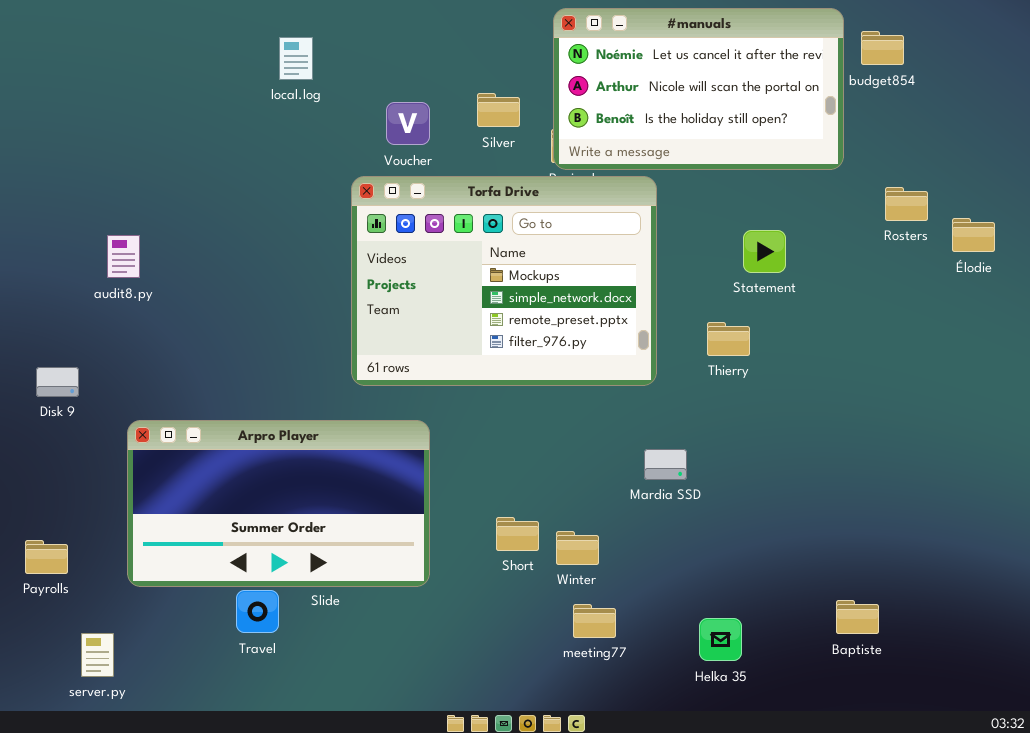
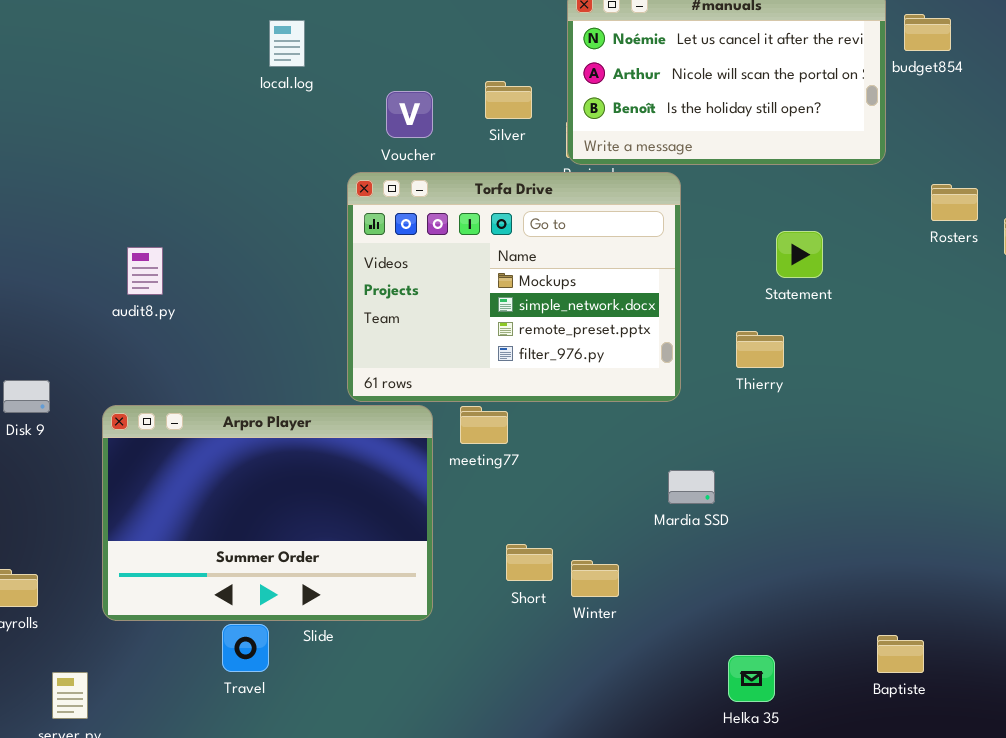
audit8.py: [107,235,140,278] -> [127,247,163,295], moved
Arpro Player: [127,420,430,587] -> [102,405,433,621], resized
meeting77: [573,604,616,638] -> [460,406,508,444], moved

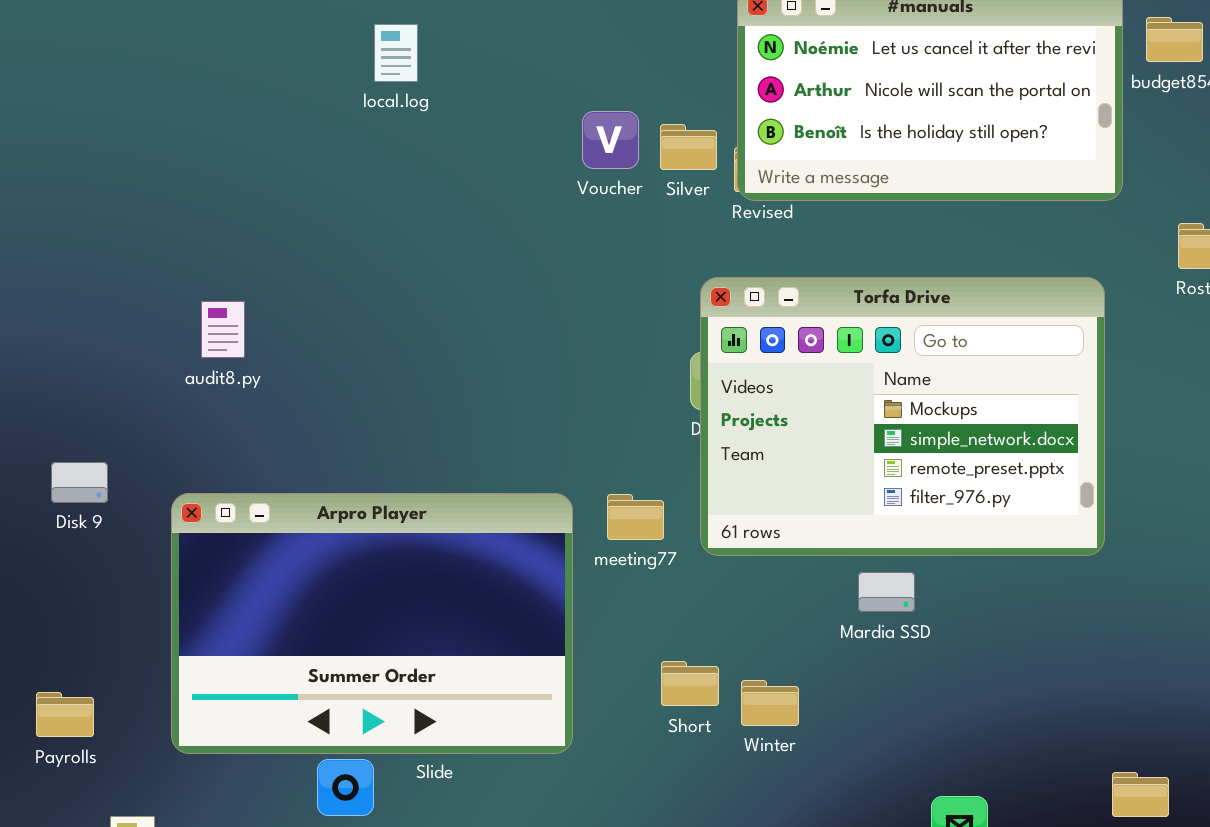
Silver: [485,81,532,119] -> [660,124,717,170], moved
Voucher: [386,91,433,138] -> [582,111,639,169], moved
Torfa Drive: [347,172,681,402] -> [700,277,1105,556], moved

